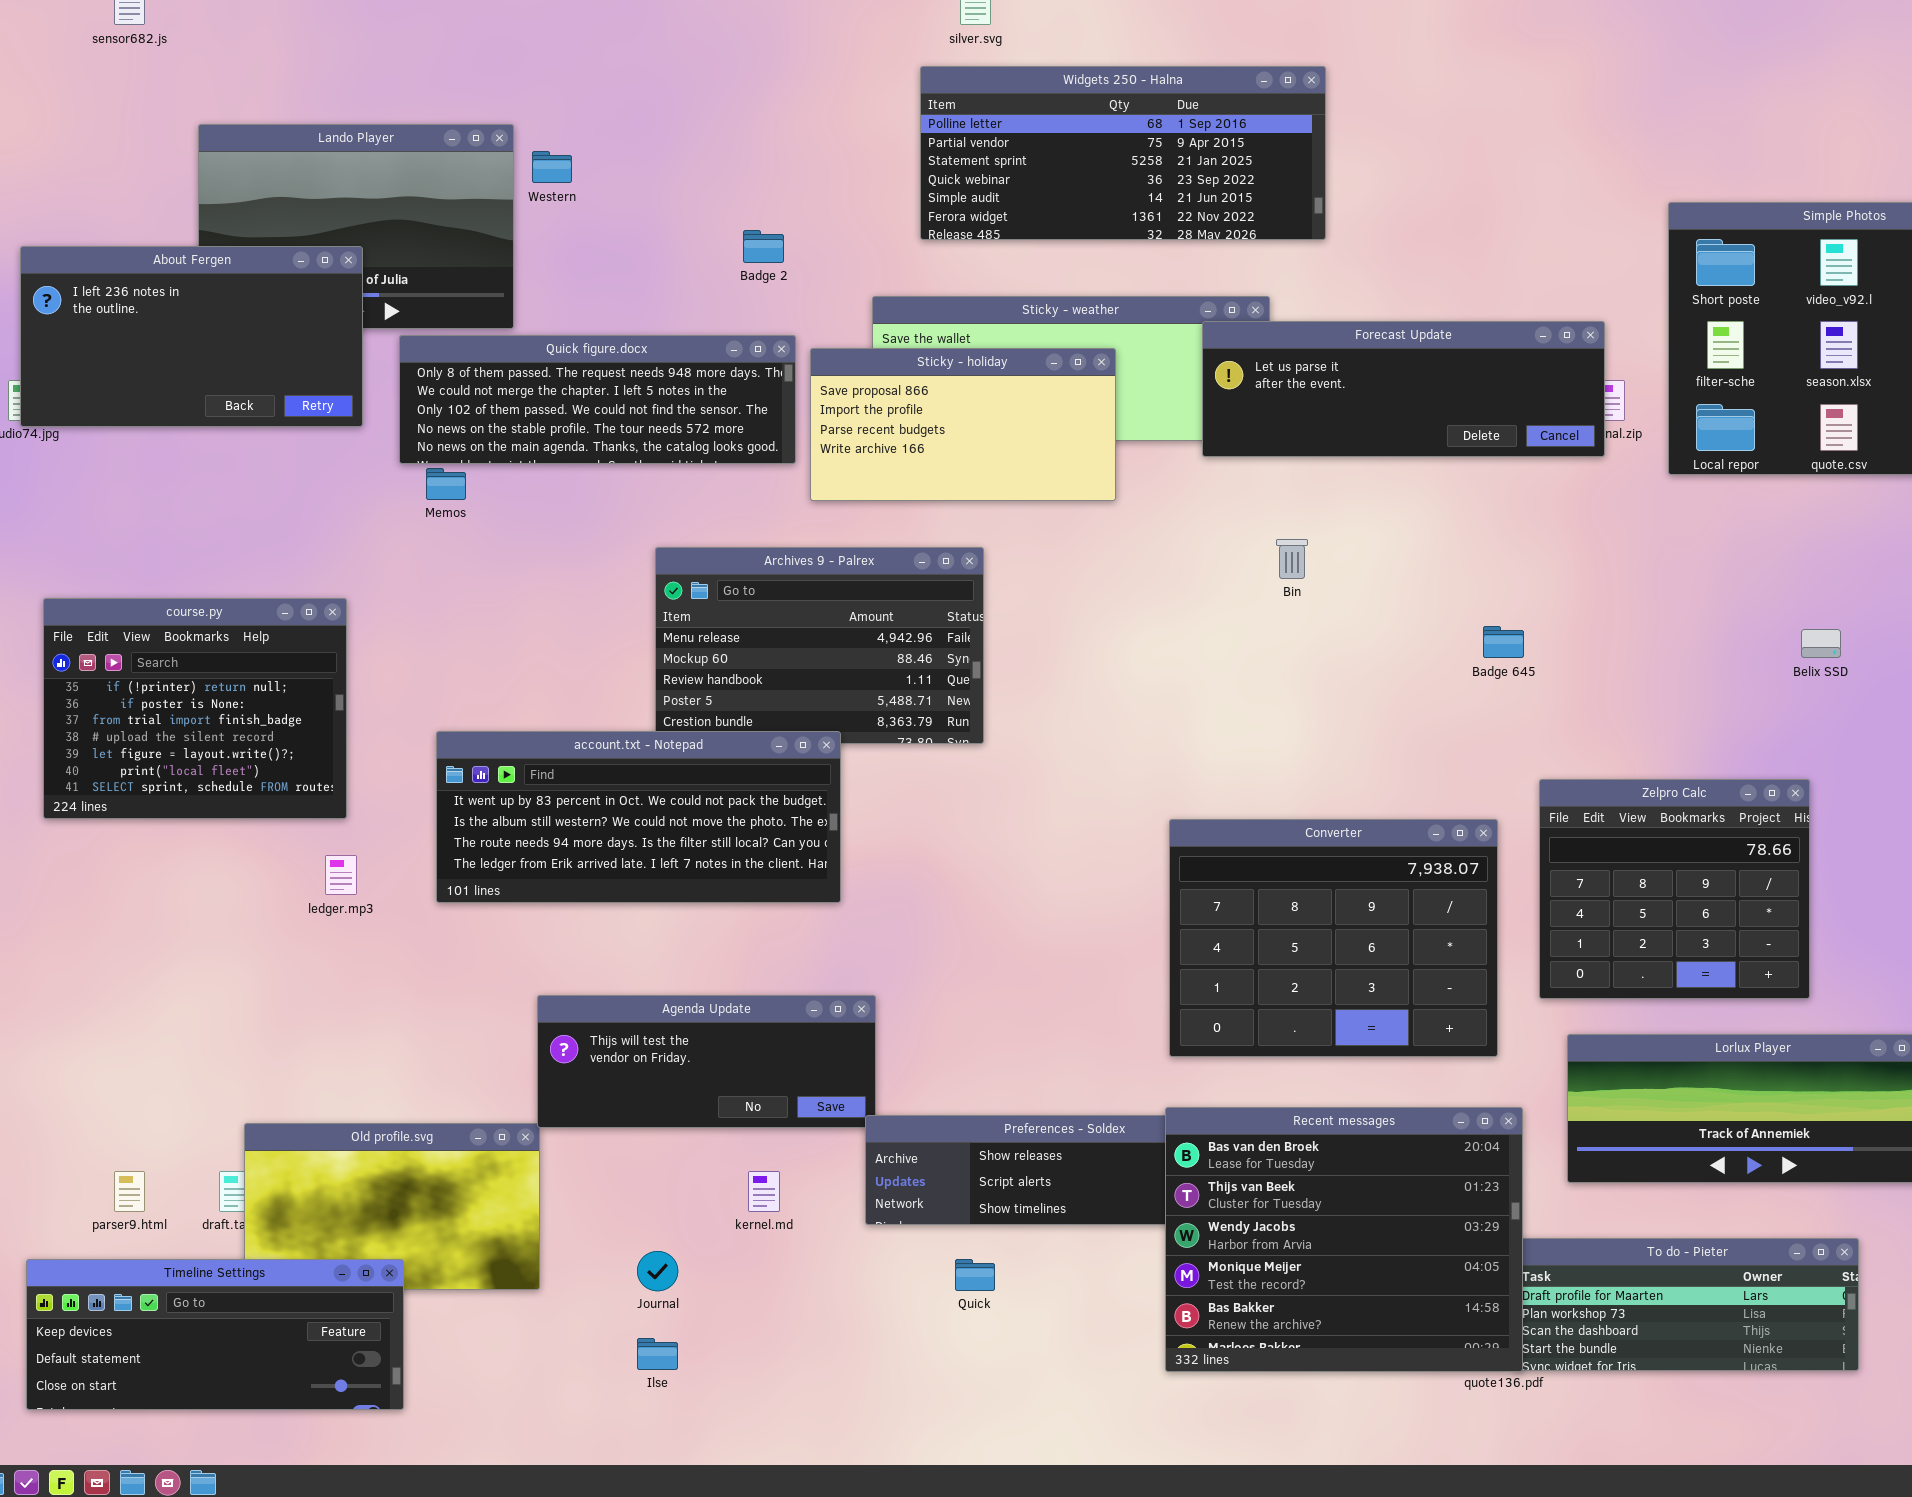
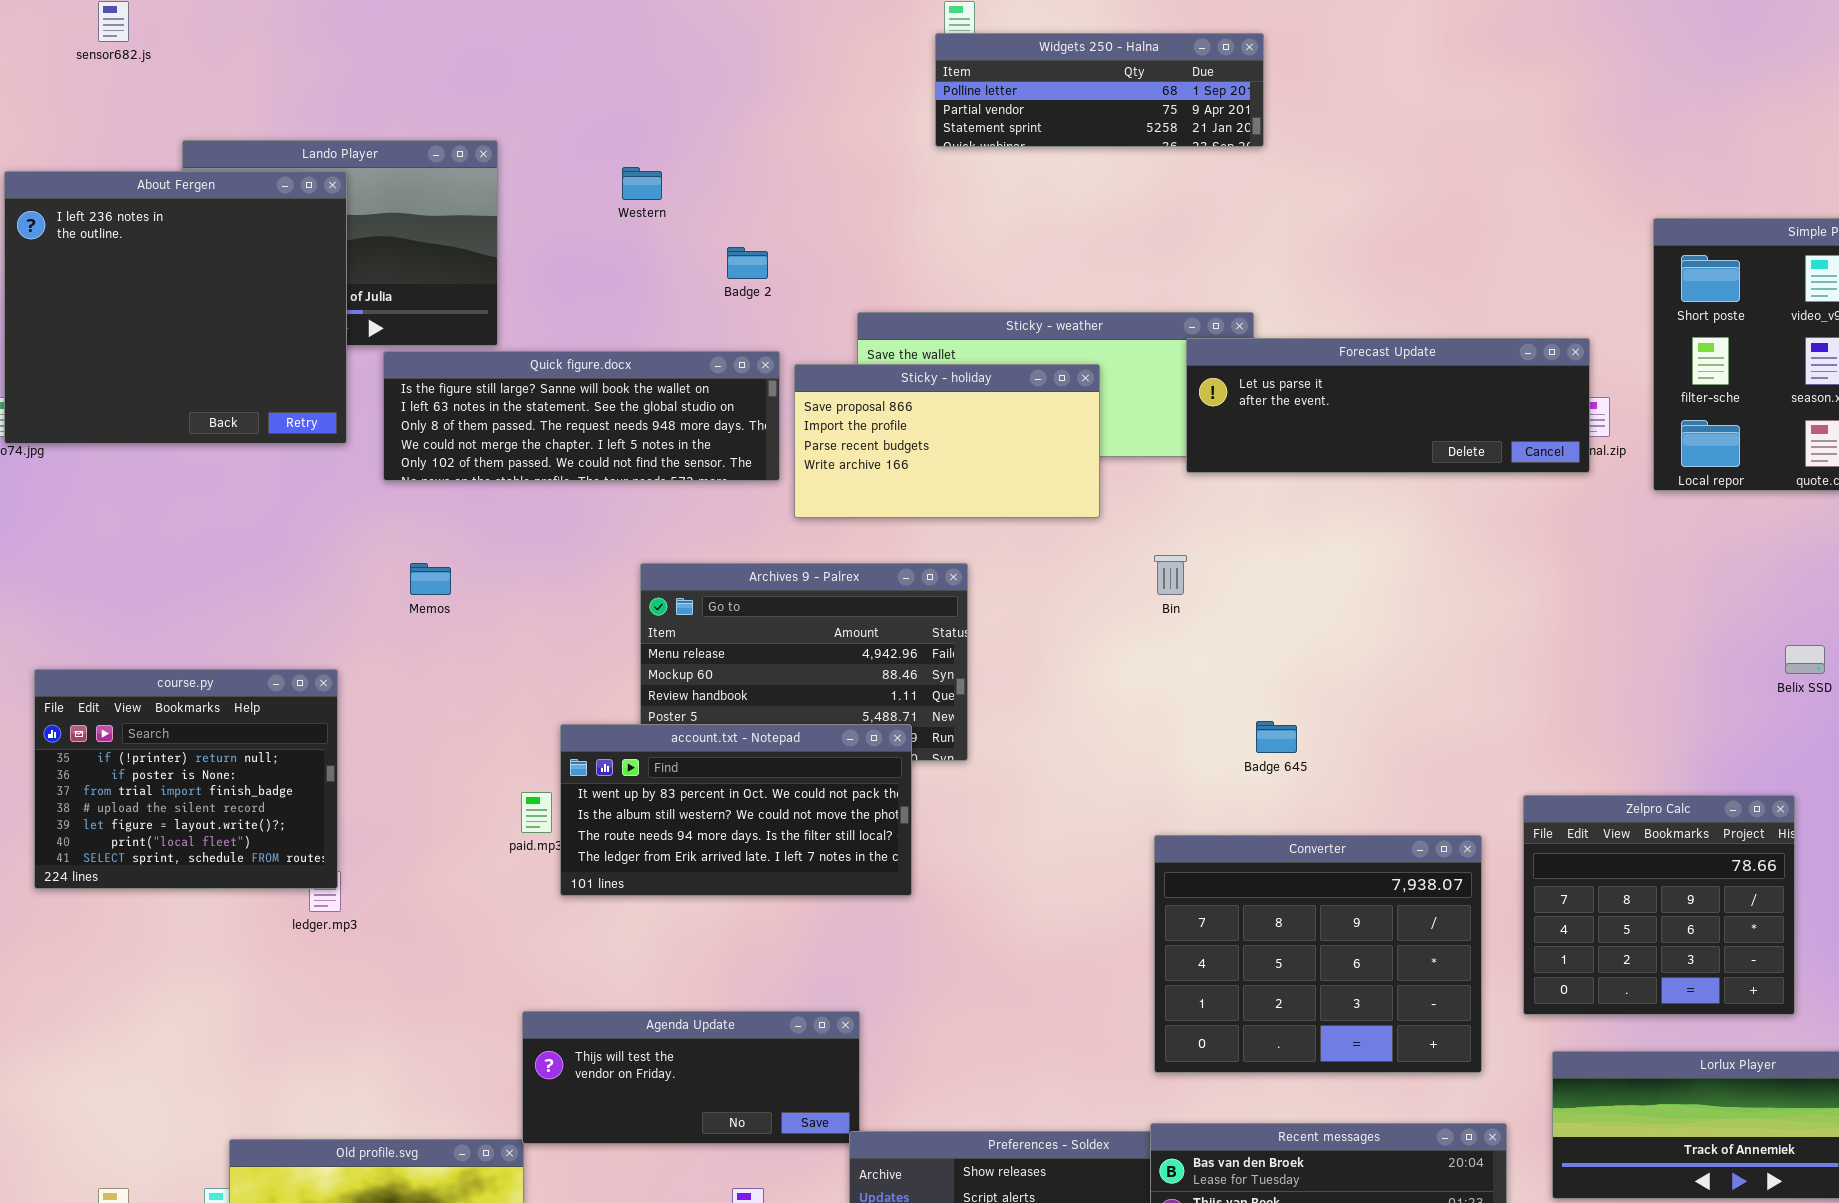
Widgets 250 - Halna: [920,66,1326,240] -> [935,33,1264,147], moved, resized
Western: [532,151,572,183] -> [622,167,662,200], moved
About Fergen: [20,246,363,427] -> [4,171,347,444], resized
Quick figure.docx: [399,335,796,464] -> [383,351,780,481], scrolled up 2 rows
Memos: [426,468,466,500] -> [410,563,451,595], moved
Bin: [1276,539,1308,579] -> [1154,555,1187,595], moved
course.py: [43,598,347,819] -> [34,669,338,889], moved
Badge 645: [1483,626,1524,658] -> [1256,721,1297,753], moved
account.txt - Notepad: [436,731,841,903] -> [560,724,912,896], moved, resized

